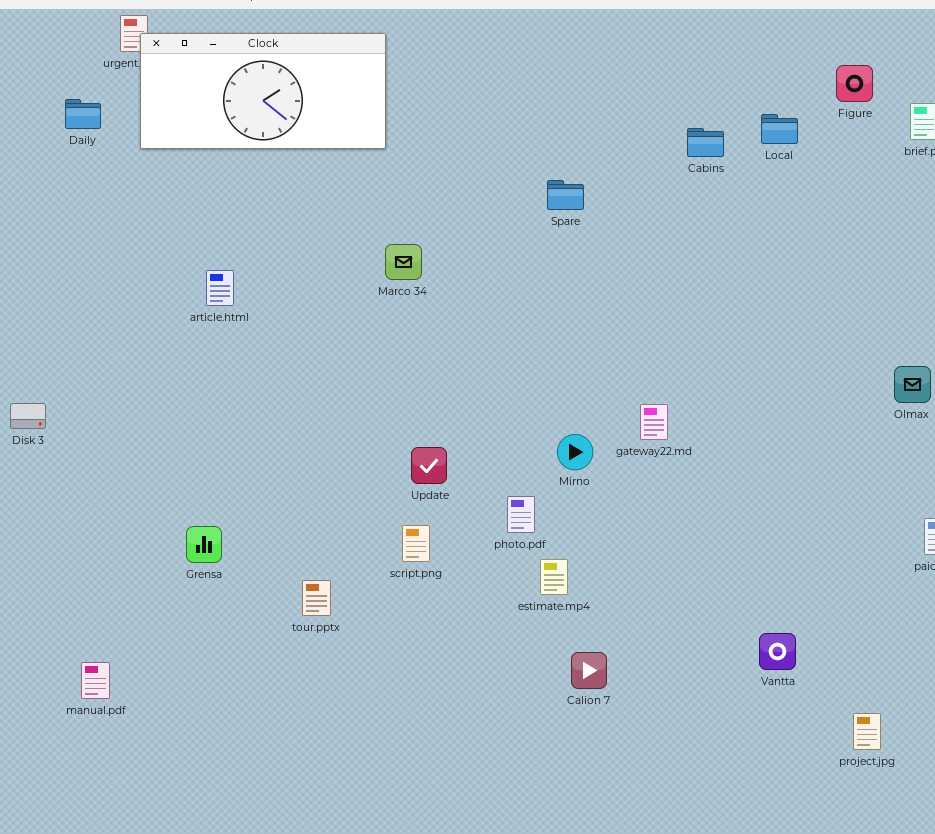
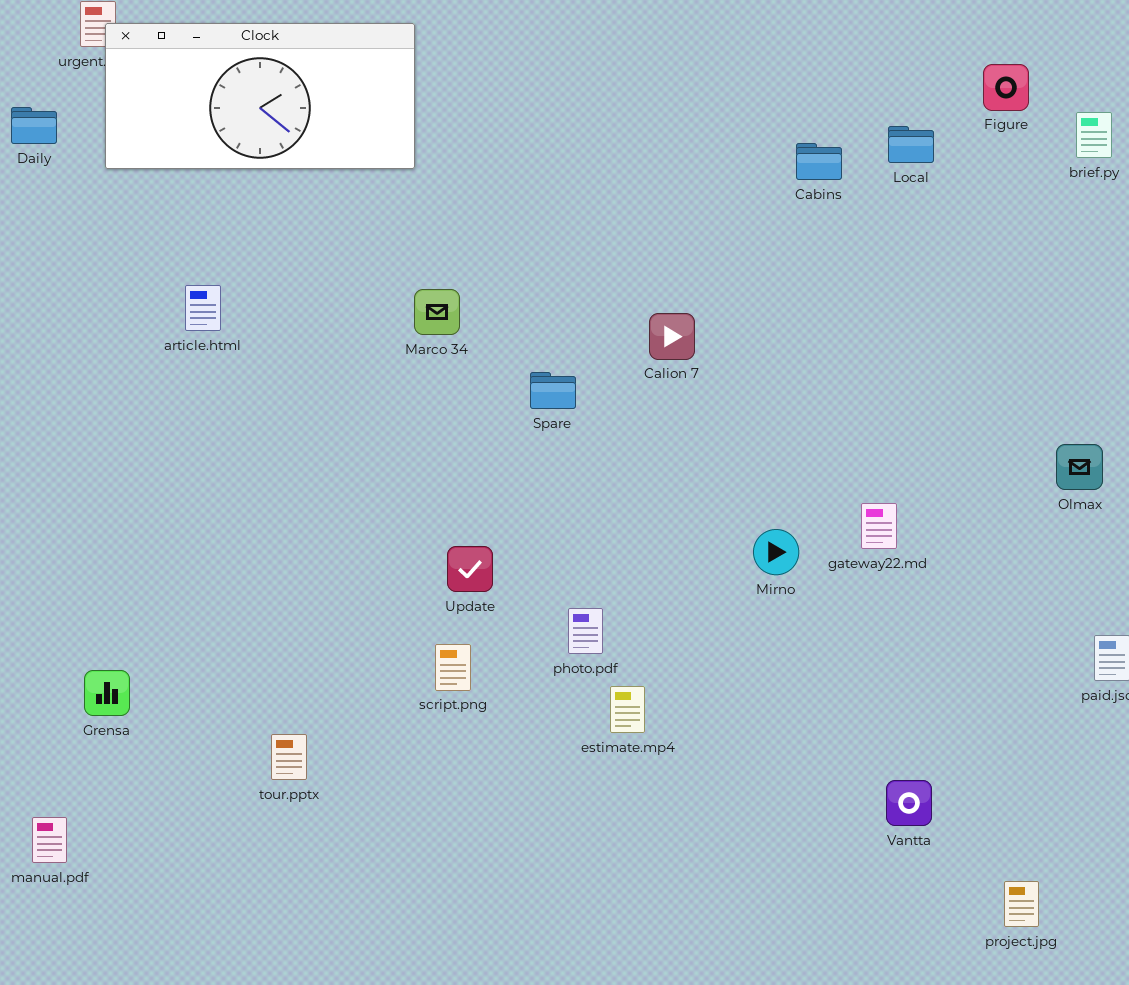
Spare: [547,180,584,210] -> [530,372,576,409], moved
article.html: [206,270,234,306] -> [185,285,221,331], moved
gateway22.md: [640,404,668,440] -> [861,503,897,549], moved
Mirno: [557,434,593,470] -> [753,529,799,575], moved
Grensa: [186,526,222,563] -> [84,670,130,716], moved
tour.pptx: [302,580,331,616] -> [271,734,307,780], moved
Calion 7: [571,652,607,689] -> [649,313,695,360], moved

